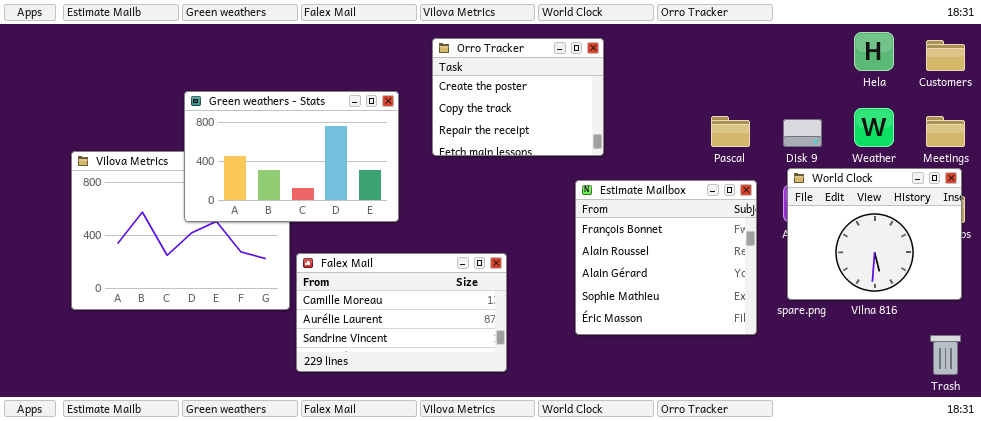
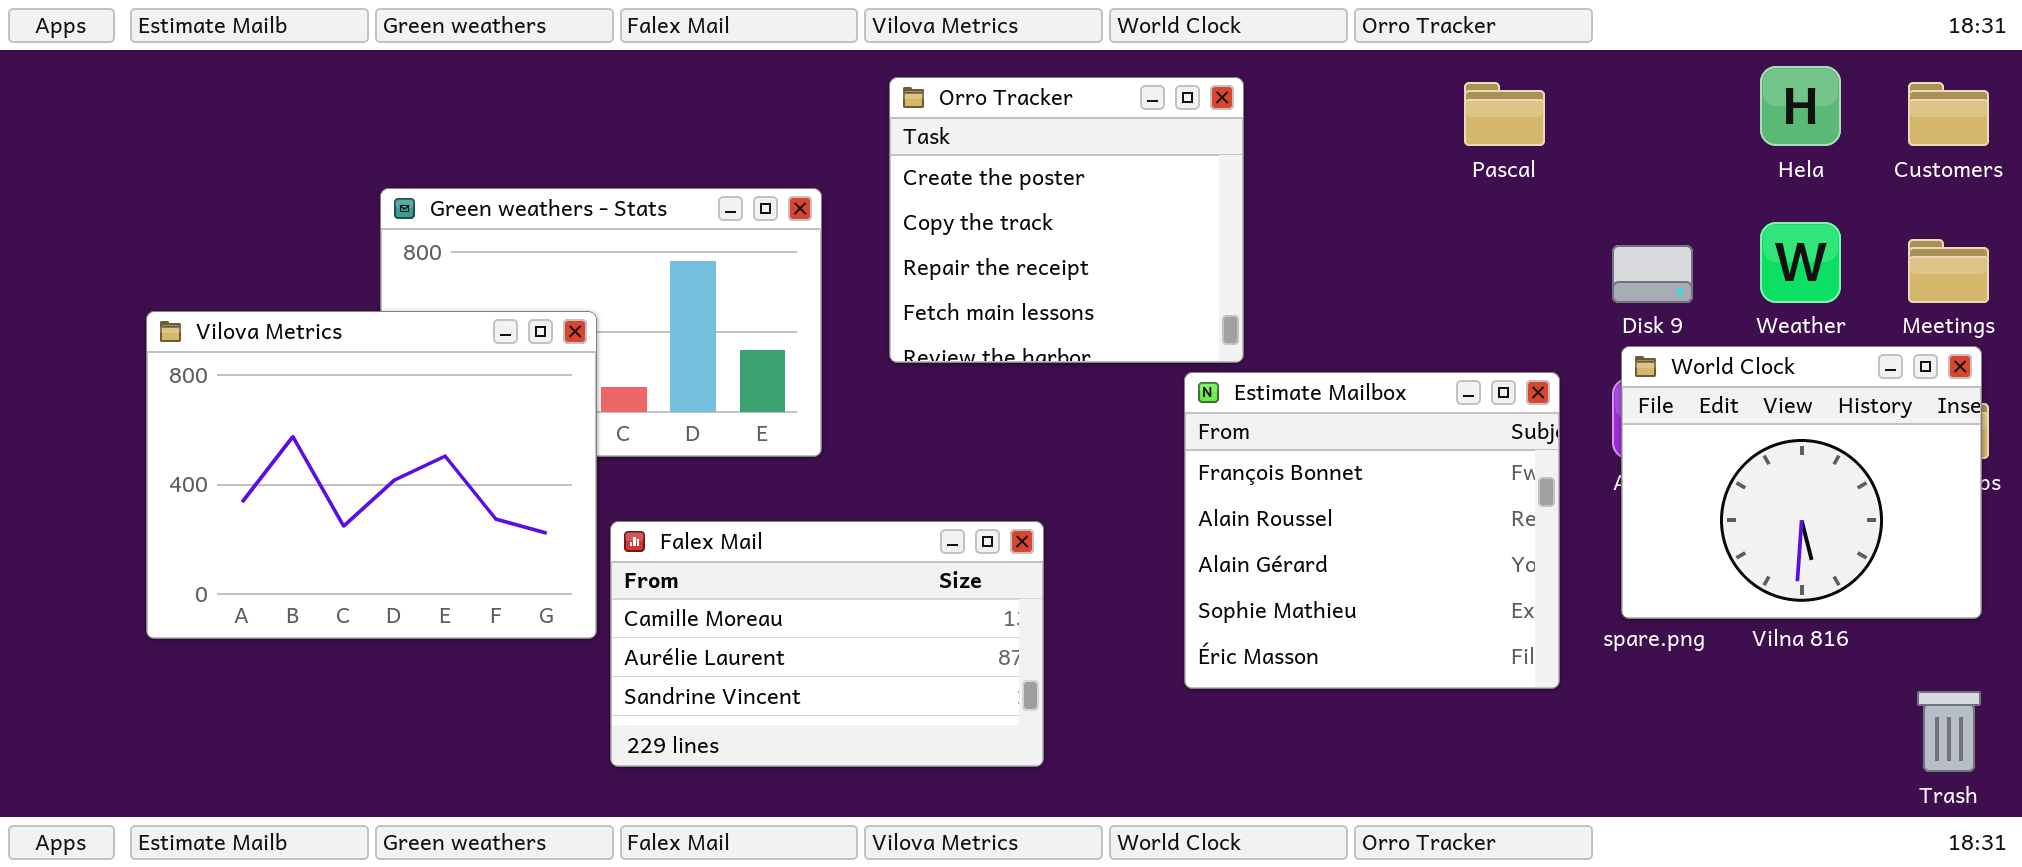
Orro Tracker: [432,38,604,156] -> [889,77,1244,363], resized
Pascal: [711,116,750,147] -> [1464,82,1545,146], moved
Vilova Metrics: [71,151,290,310] -> [146,311,597,639], raised

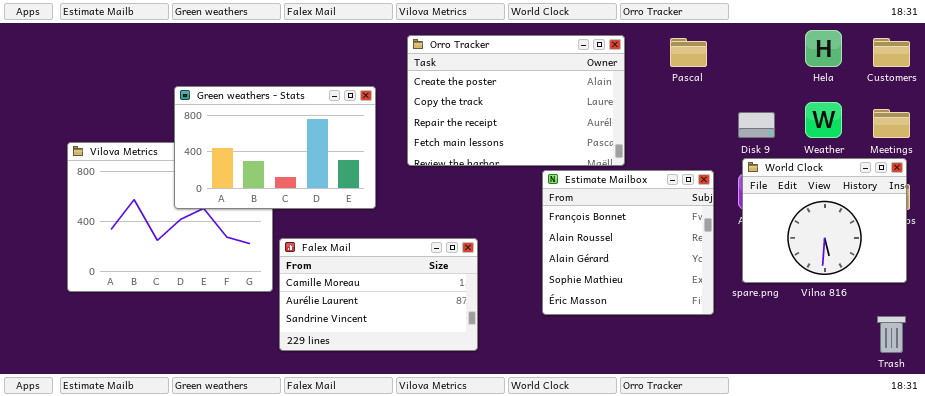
Orro Tracker: [889,77,1244,363] -> [407,35,625,166], resized
Green weathers - Stats: [380,188,822,457] -> [174,86,376,209], raised

